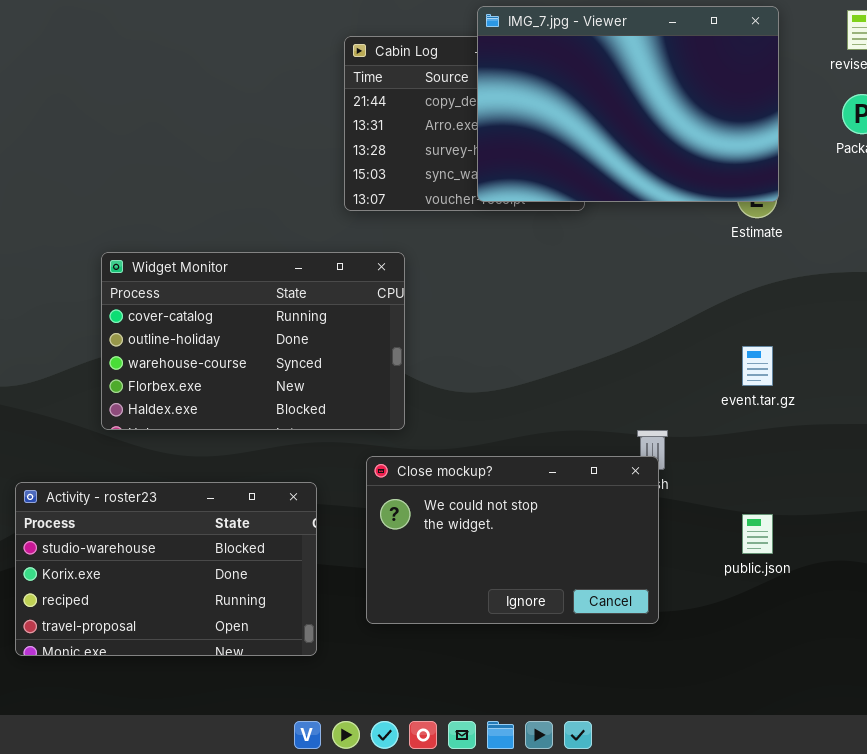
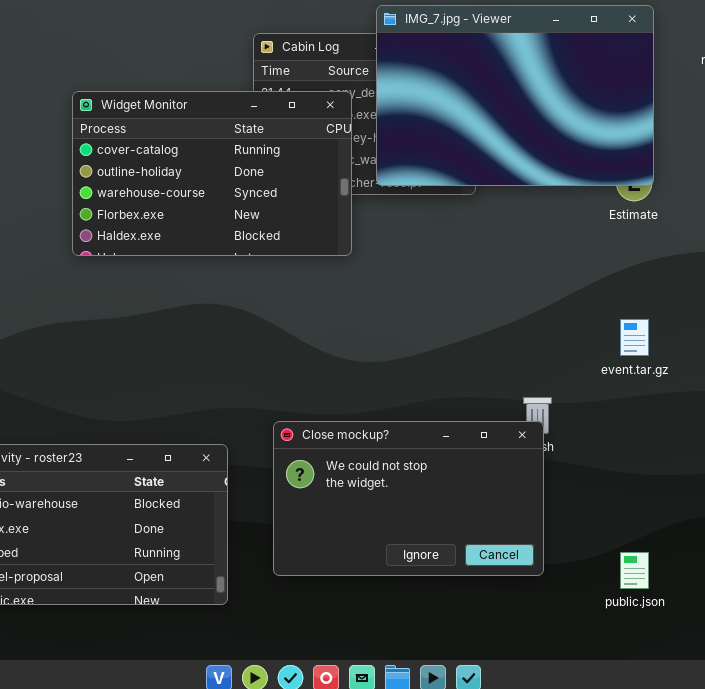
Widget Monitor: [101,252,405,430] -> [72,91,352,256], moved
public.json: [742,514,773,554] -> [620,552,649,589], moved

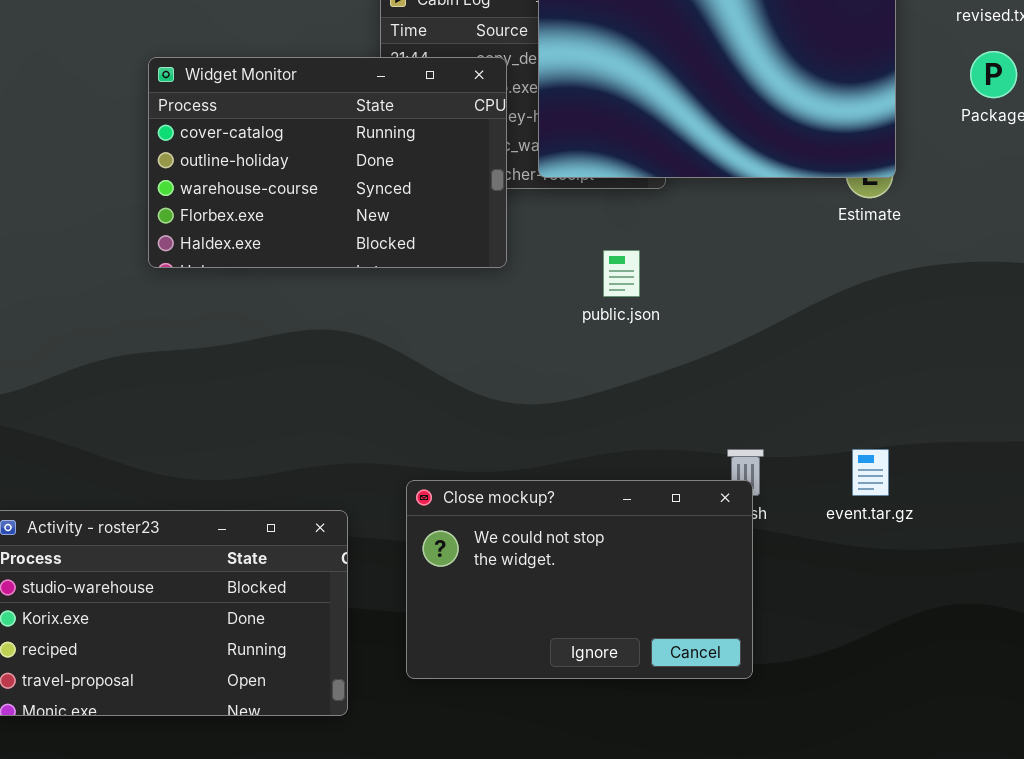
event.tar.gz: [620,319,649,356] -> [852,449,889,496], moved
public.json: [620,552,649,589] -> [603,250,640,297], moved

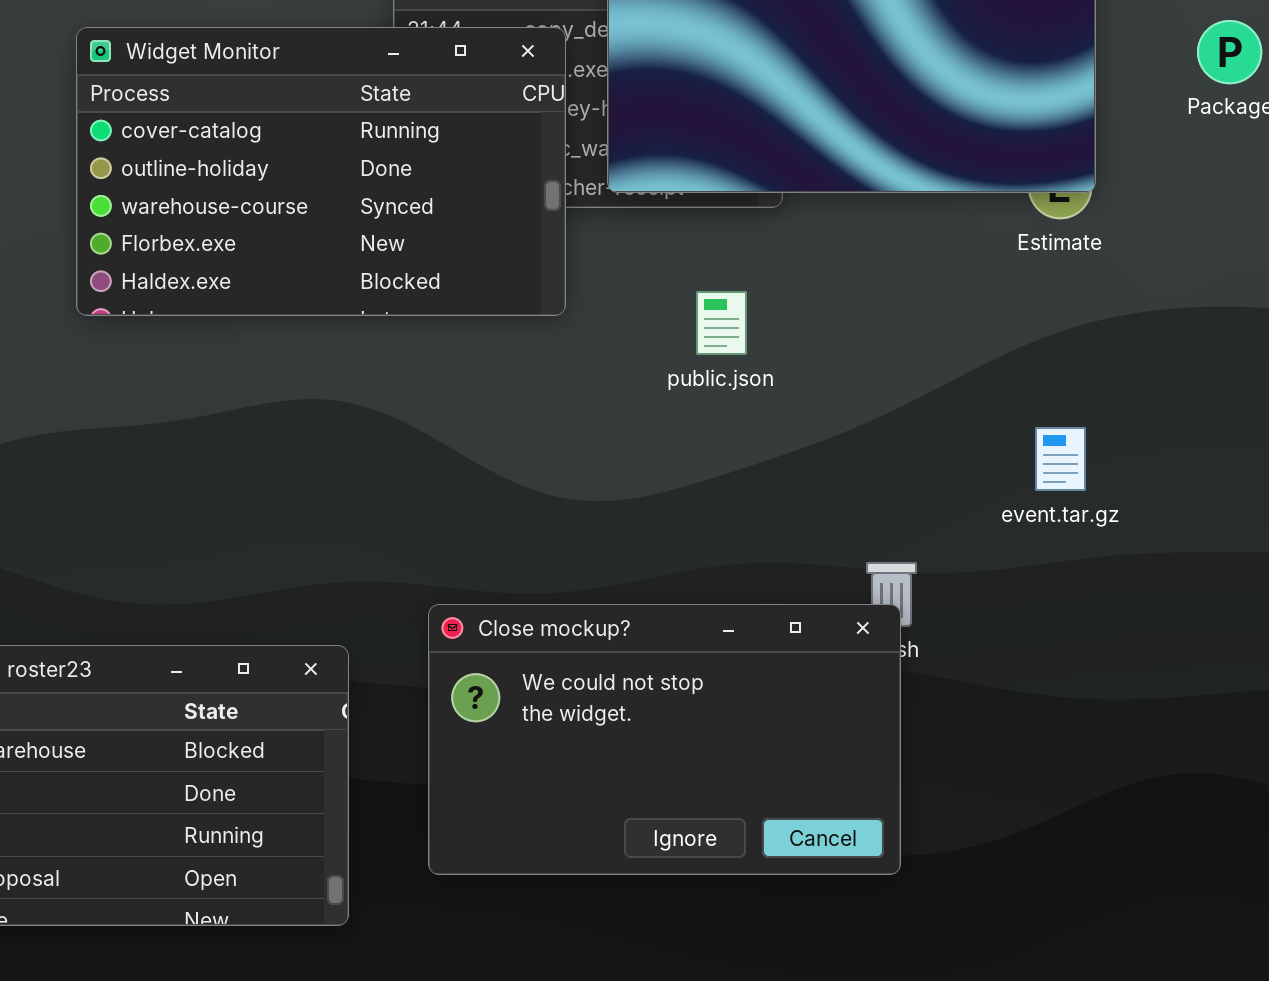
event.tar.gz: [852,449,889,496] -> [1035,427,1086,491], moved

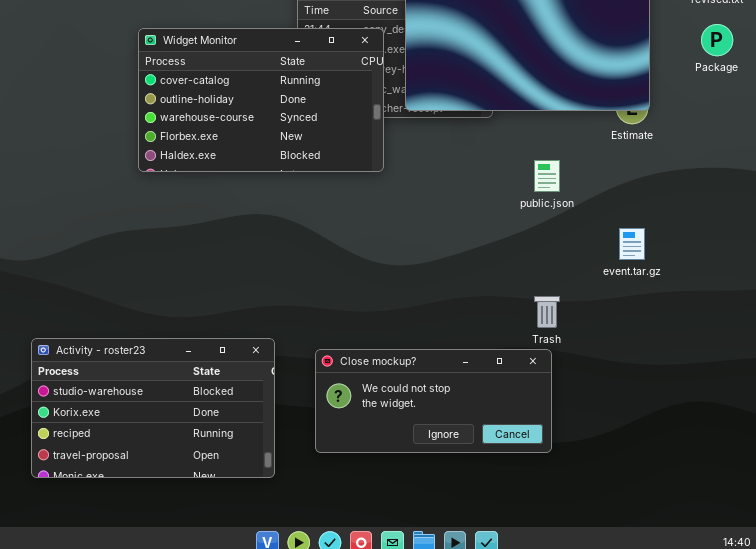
public.json: [696,291,747,355] -> [534,160,560,192], moved
Close mockup?: [428,604,901,875] -> [315,349,552,453], resized

